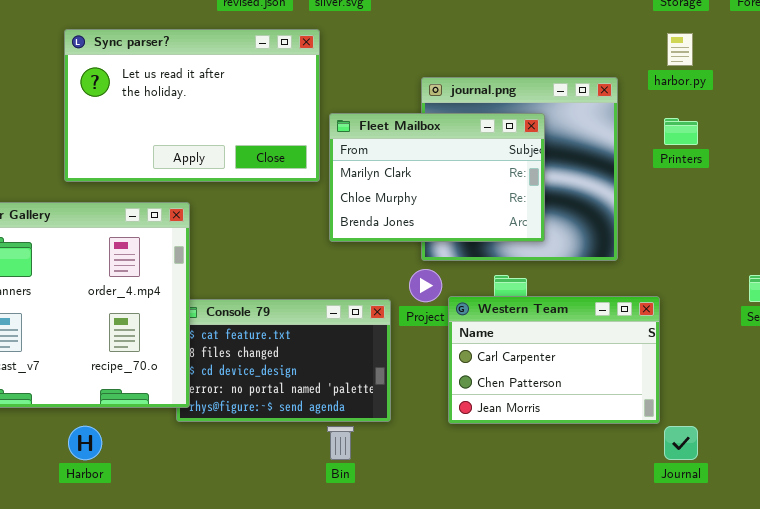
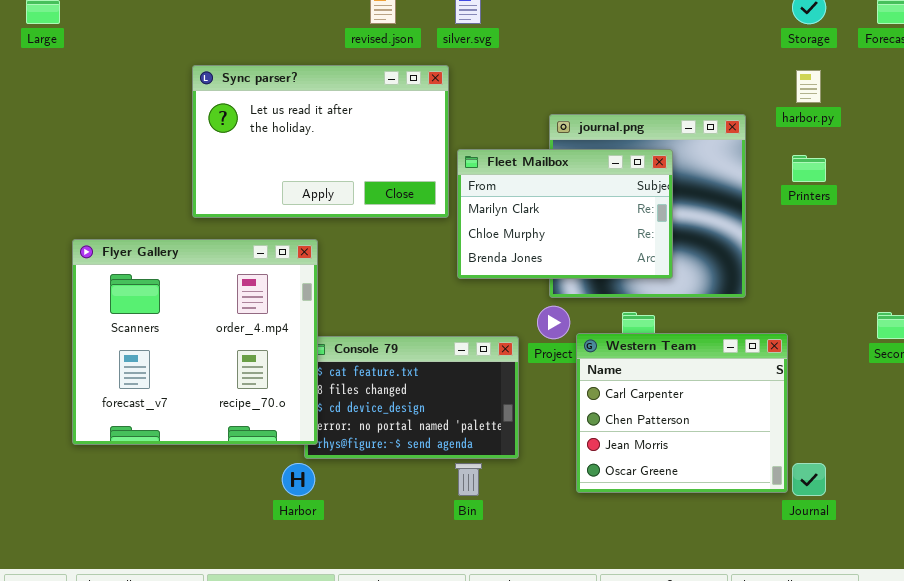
Western Team: [448,296,660,424] -> [576,333,788,493], resized
Harbor: [68,426,102,460] -> [282,463,315,496], moved

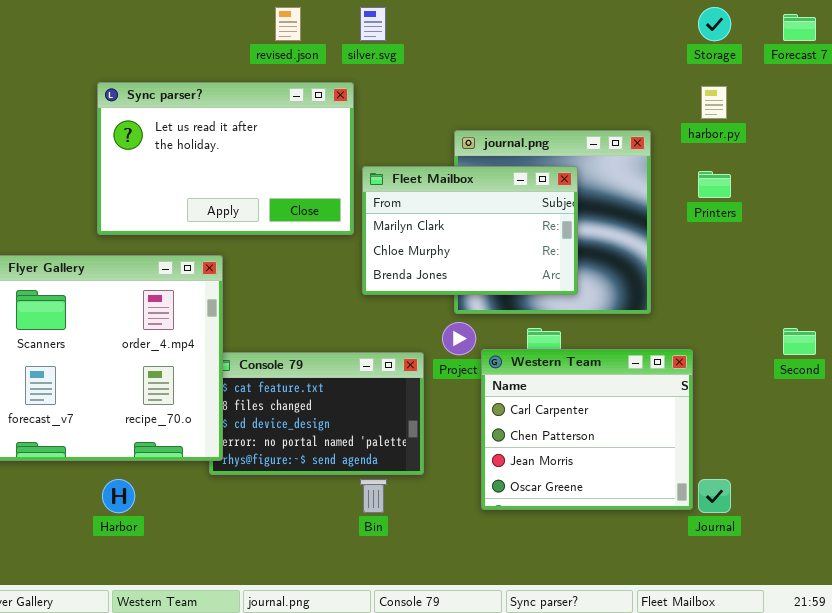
Harbor: [282,463,315,496] -> [102,479,135,513], moved

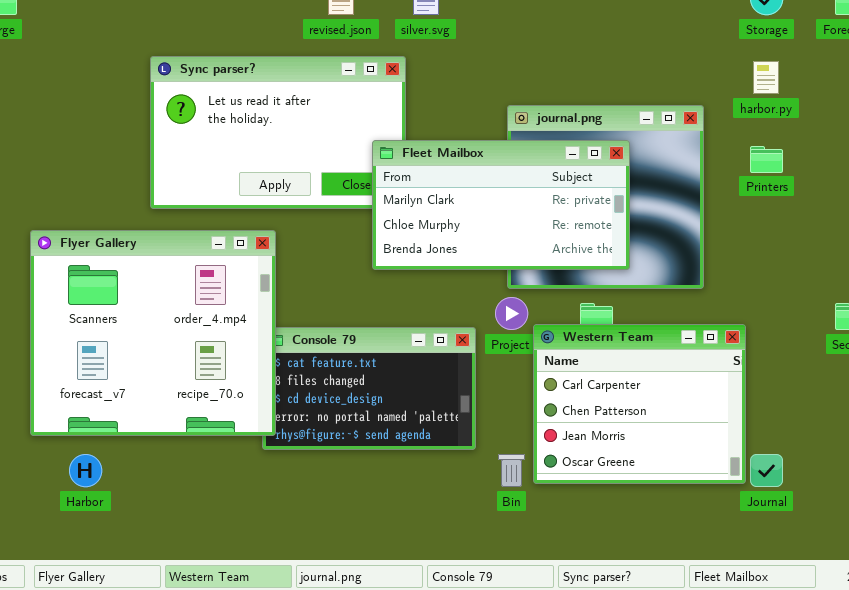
Fleet Mailbox: [362,166,578,295] -> [372,140,630,270], resized
Harbor: [102,479,135,513] -> [69,454,102,487], moved
Bin: [360,479,387,513] -> [498,454,525,487], moved

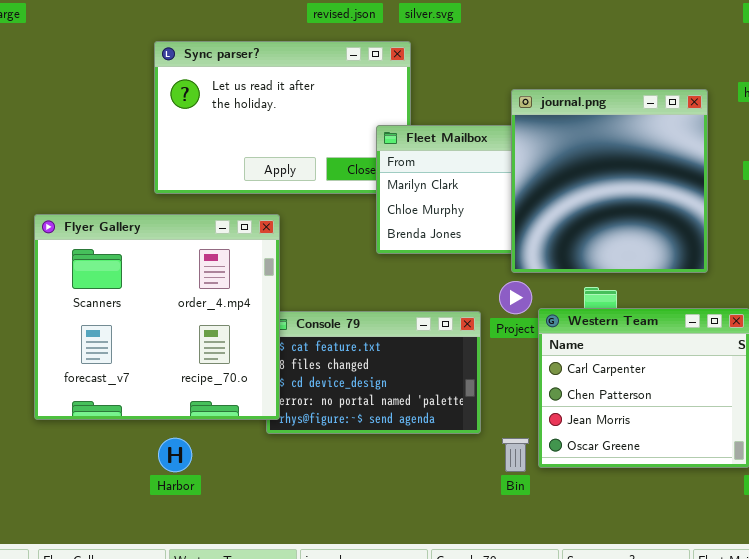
journal.png: [507,105,704,289] -> [511,89,708,273], raised
Harbor: [69,454,102,487] -> [158,438,192,472], moved

